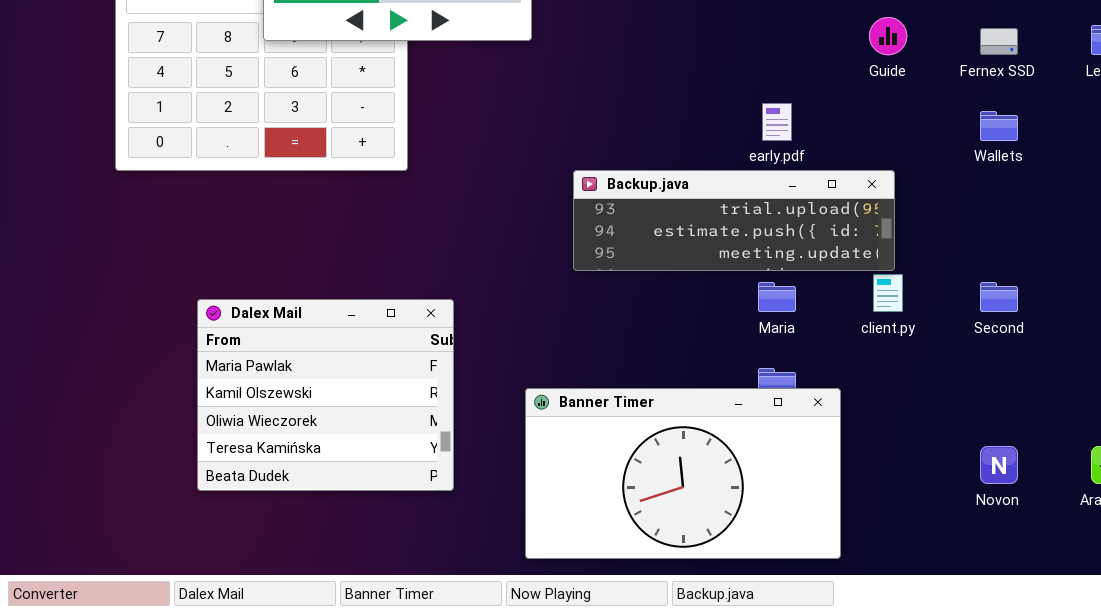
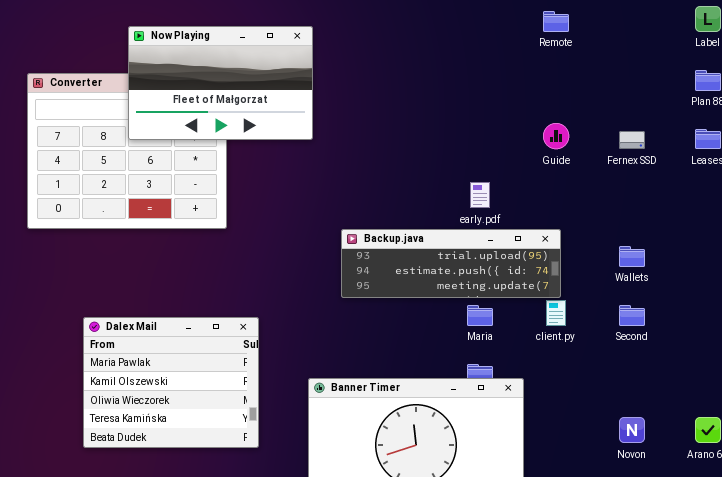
Wallets: [980,111,1018,141] -> [619,246,645,267], moved

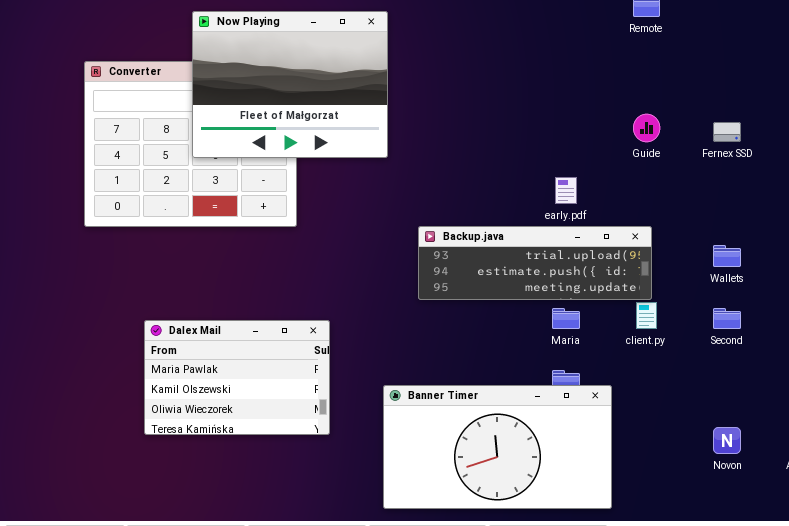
Now Playing: [128,26,313,140] -> [192,11,388,158], resized
Dalex Mail: [83,317,259,448] -> [144,320,330,435], resized

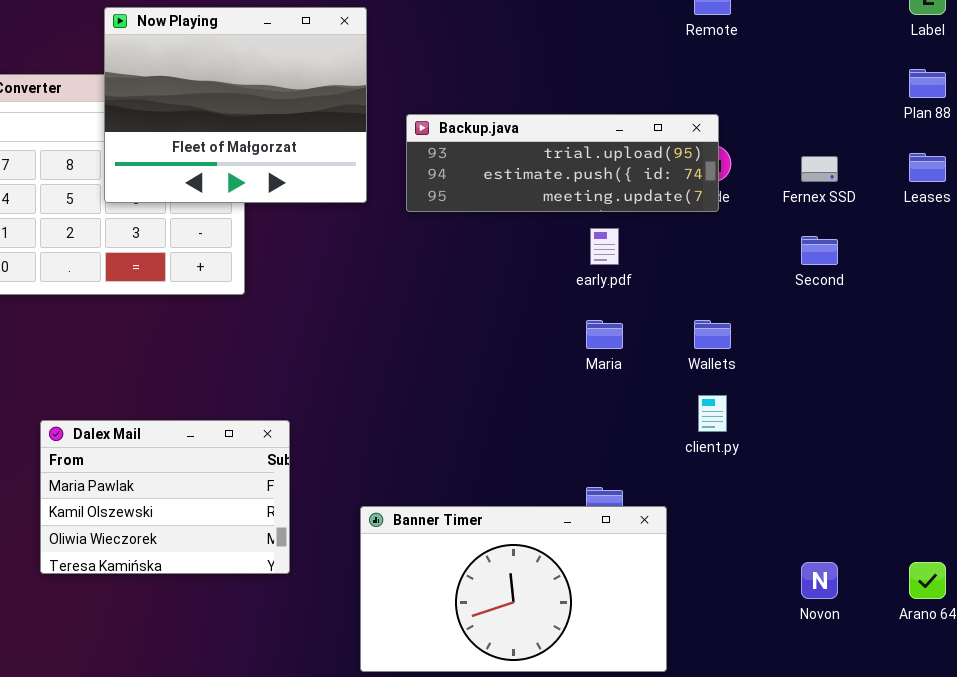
Backup.java: [418,226,652,300] -> [406,114,719,212], moved
Wallets: [713,245,741,267] -> [694,320,731,349], moved
Maria: [552,308,580,329] -> [586,320,623,349], moved
Second: [713,308,741,329] -> [801,236,838,265], moved

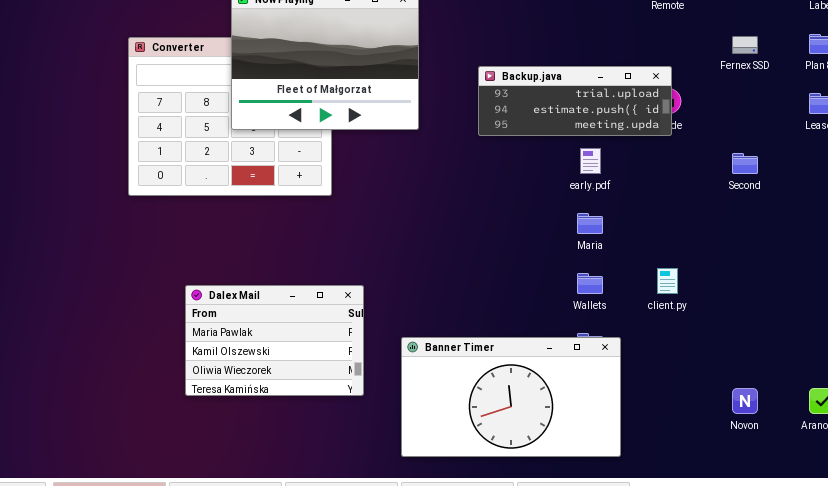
Backup.java: [406,114,719,212] -> [478,66,672,136], resized
Fernex SSD: [801,156,838,182] -> [732,36,758,54], moved
Wallets: [694,320,731,349] -> [577,273,603,294], moved
Banner Timer: [360,506,667,672] -> [401,337,621,457], moved

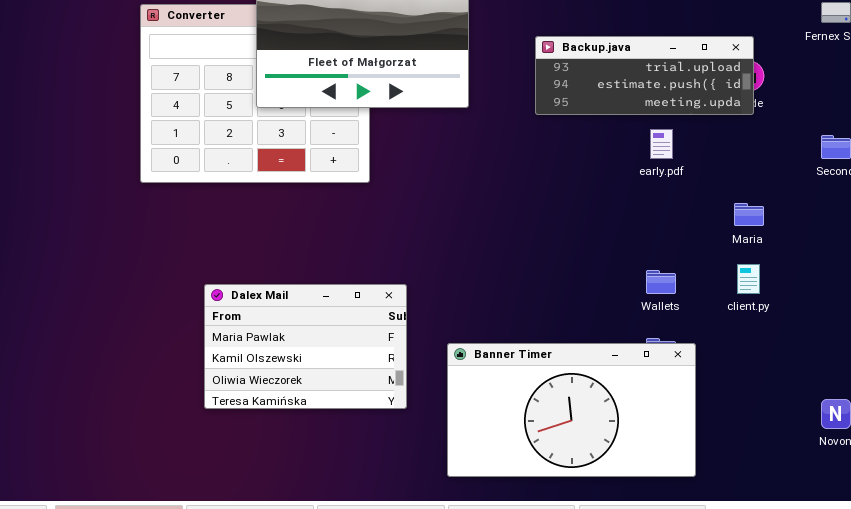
Maria: [577,213,603,234] -> [734,203,764,226], moved

